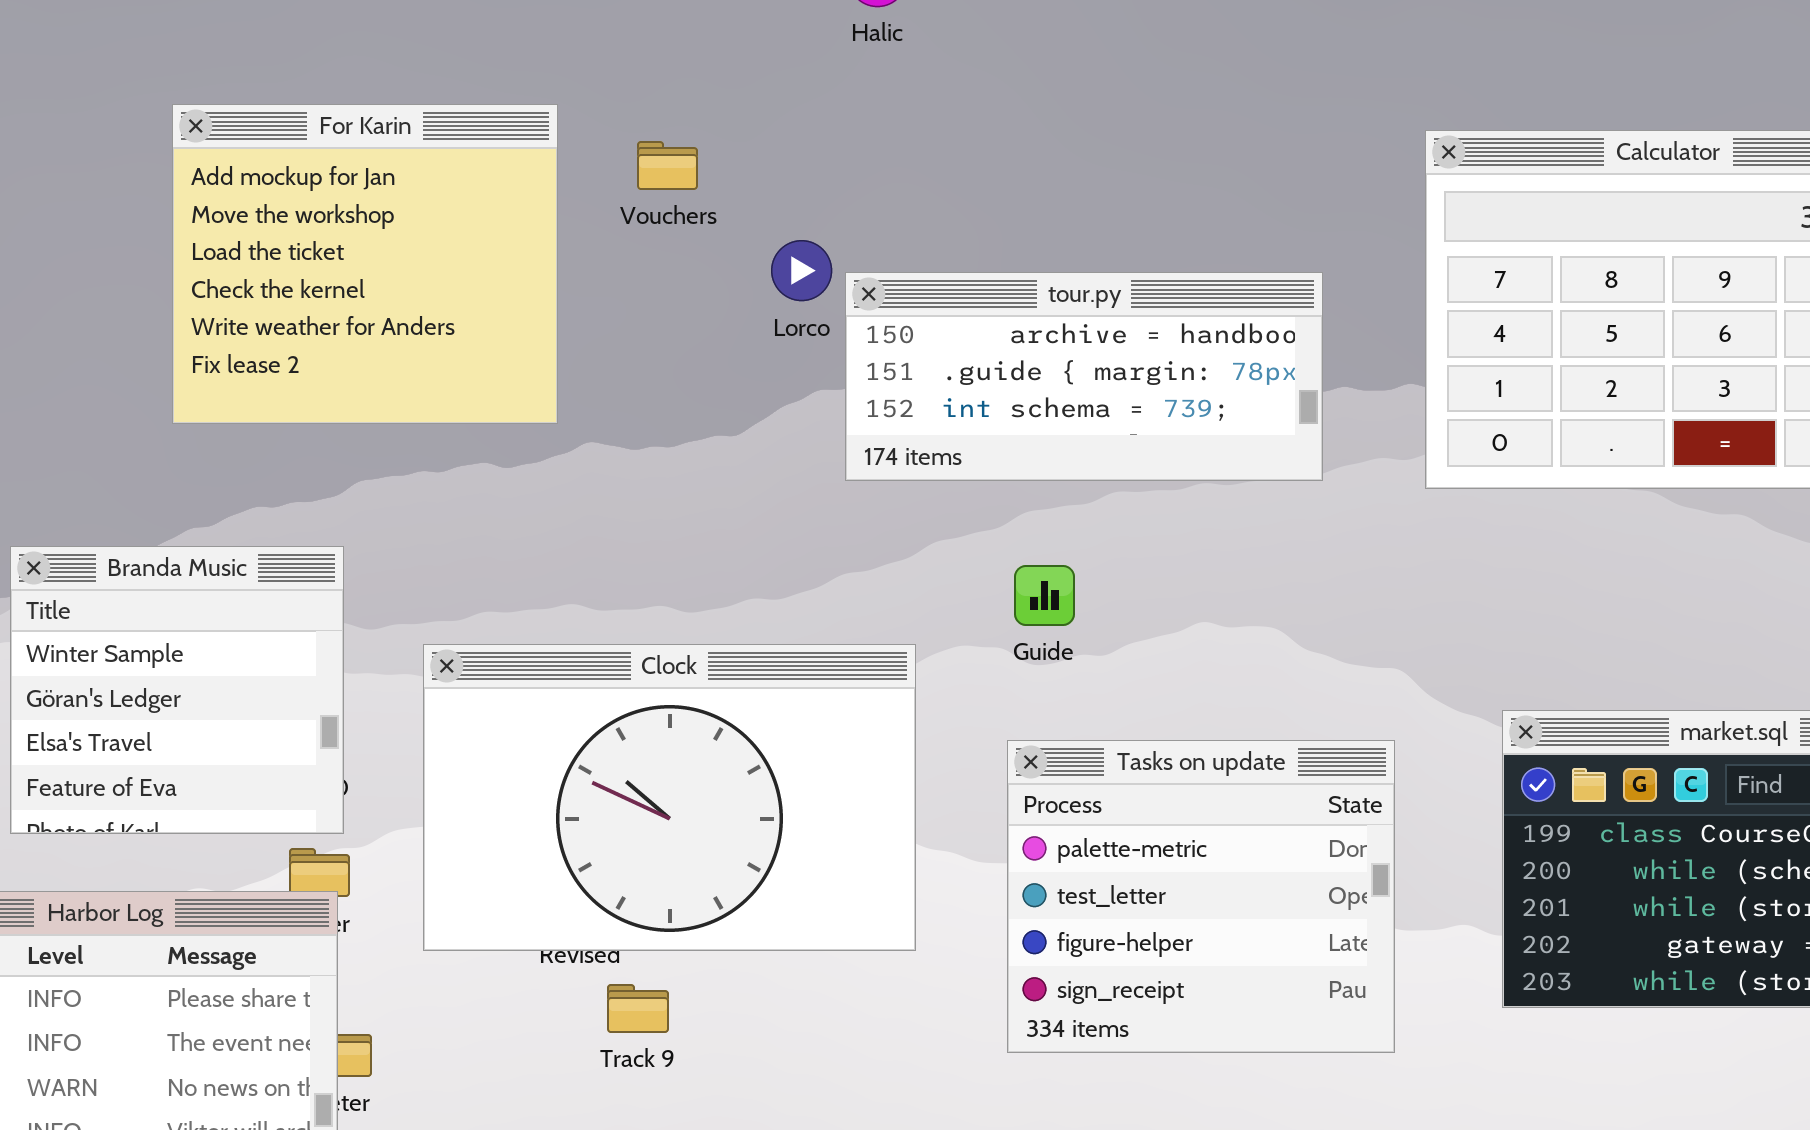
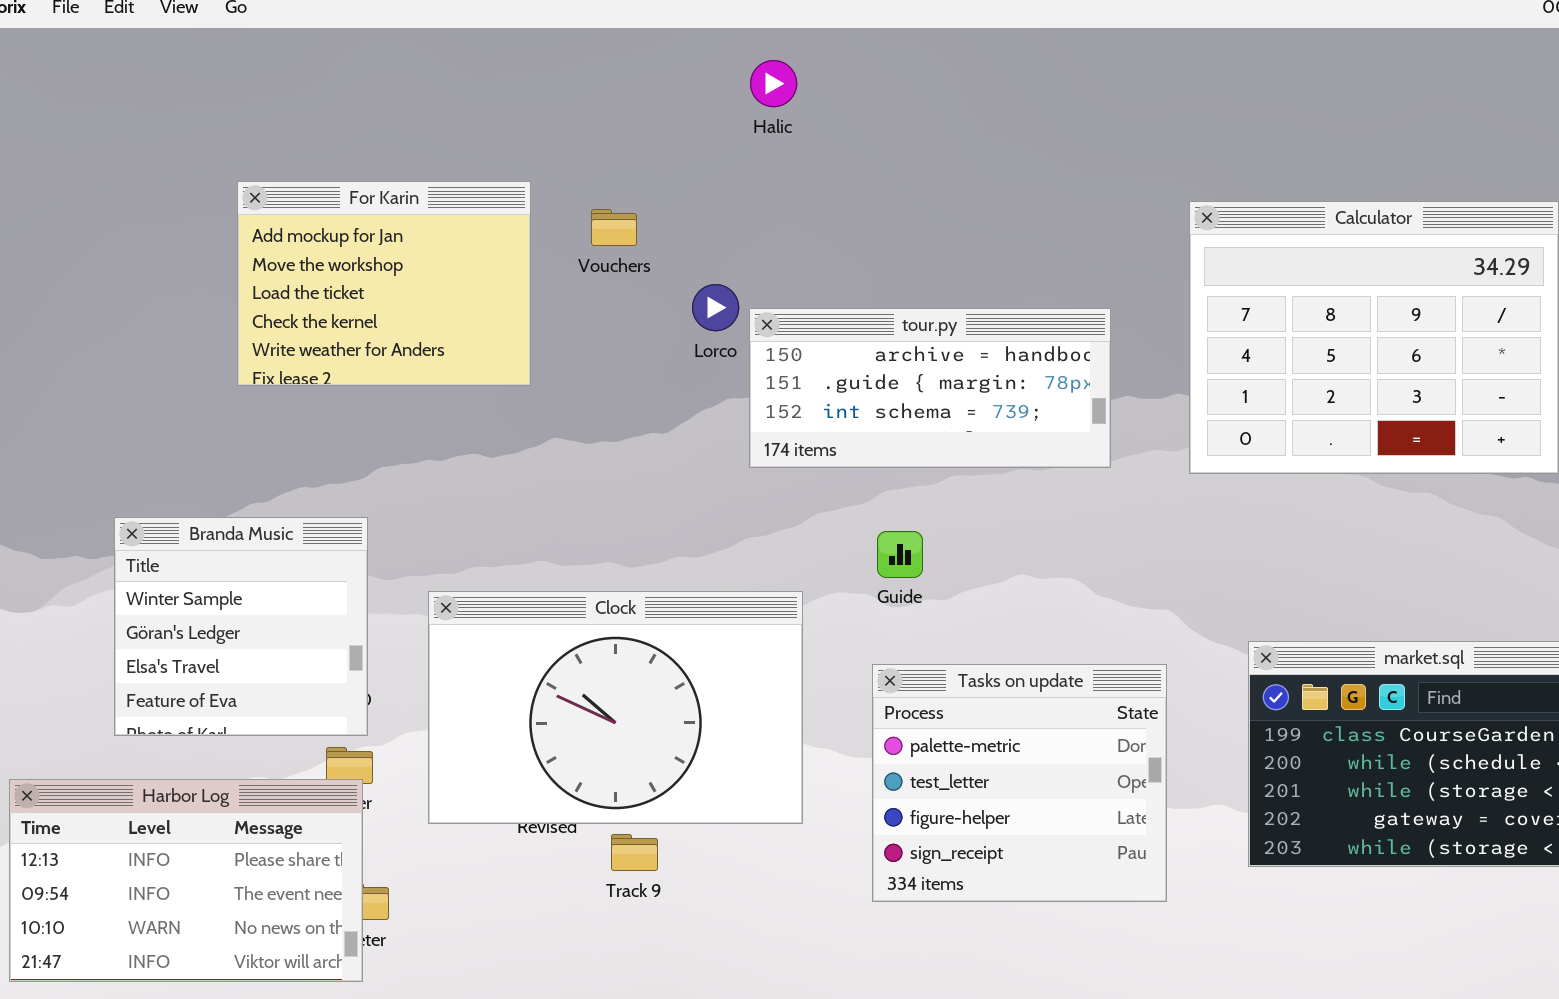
For Karin: [172,104,558,424] -> [237,181,531,386], resized
Track 9: [607,984,669,1033] -> [611,834,658,871], moved

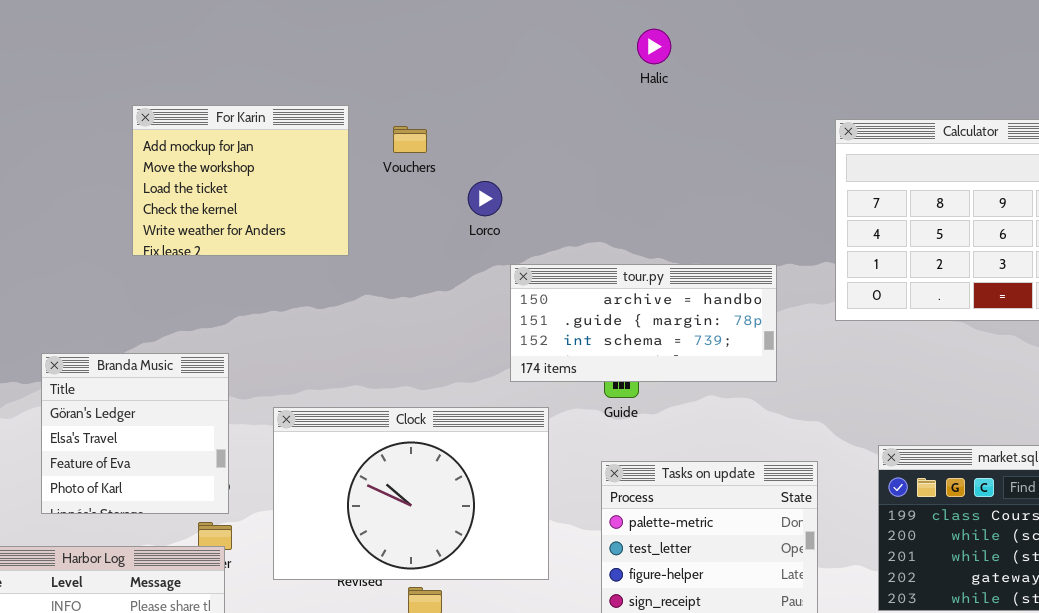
Halic: [750,60,797,107] -> [637,29,671,64], moved
tour.py: [749,308,1111,468] -> [510,264,777,382], moved
Branda Music: [114,517,368,736] -> [41,353,229,514], scrolled down 1 row

